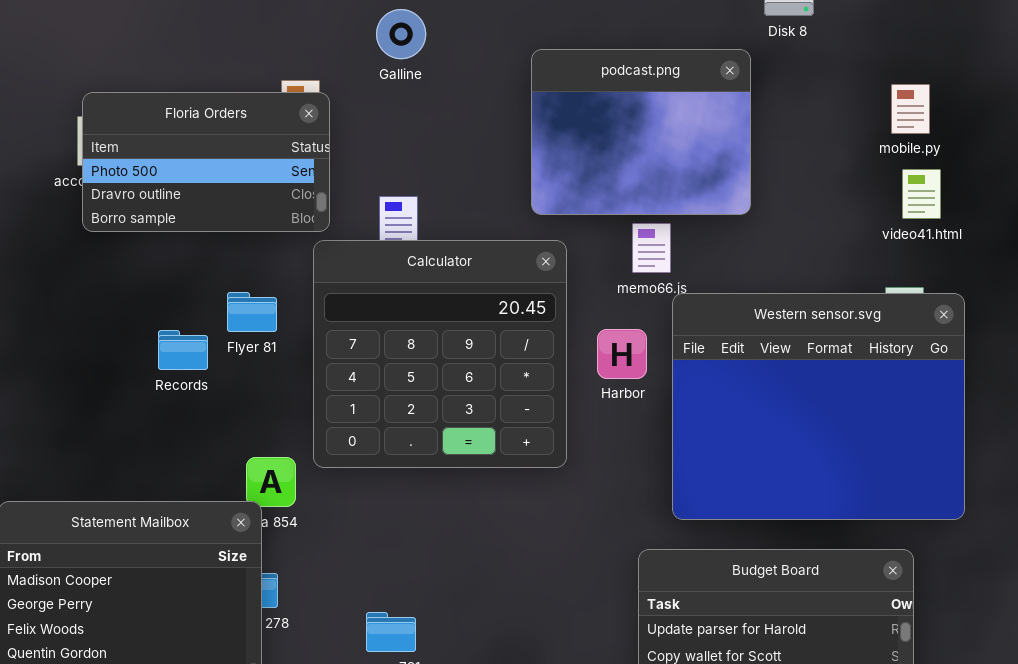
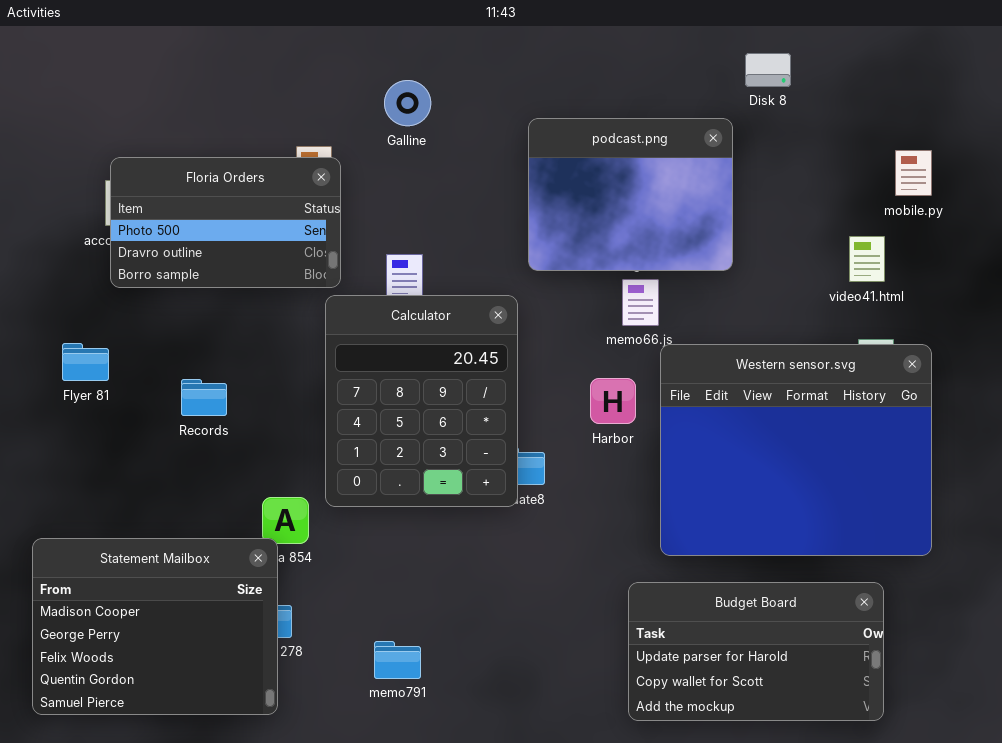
mobile.py: [891,84,930,134] -> [895,150,932,196], moved
video41.html: [902,169,941,219] -> [849,236,885,282], moved
Calculator: [313,240,567,468] -> [325,295,518,507], resized
Flyer 81: [227,292,277,332] -> [62,343,109,381], moved

